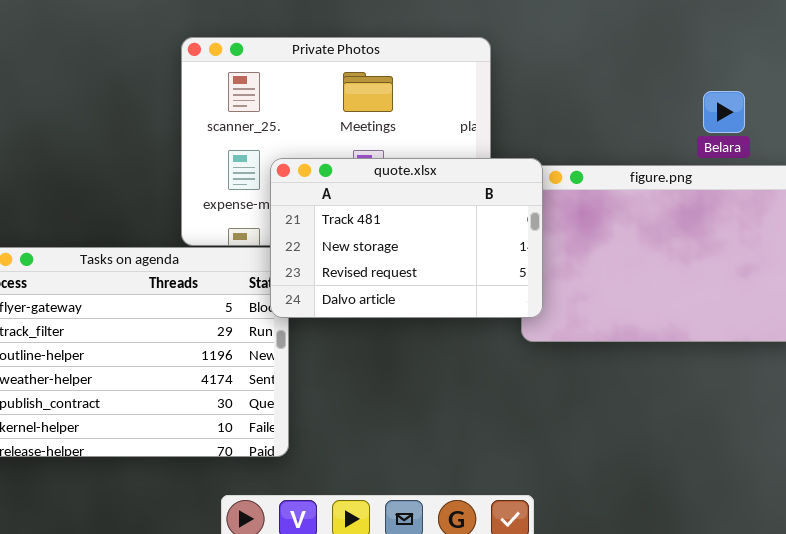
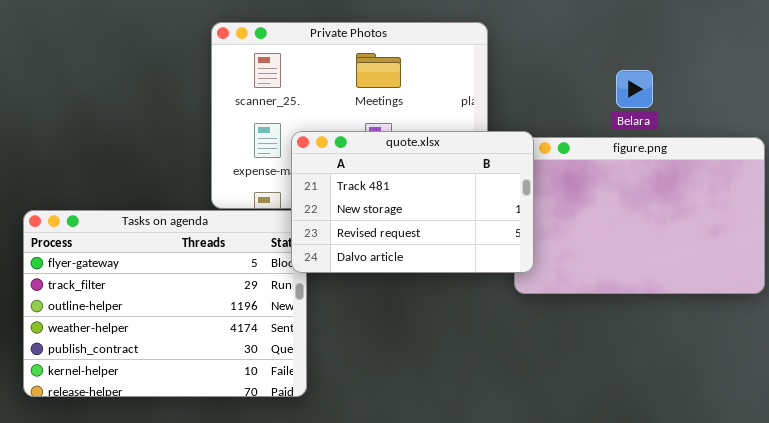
Belara: [703,91,745,133] -> [616,70,653,108], moved

